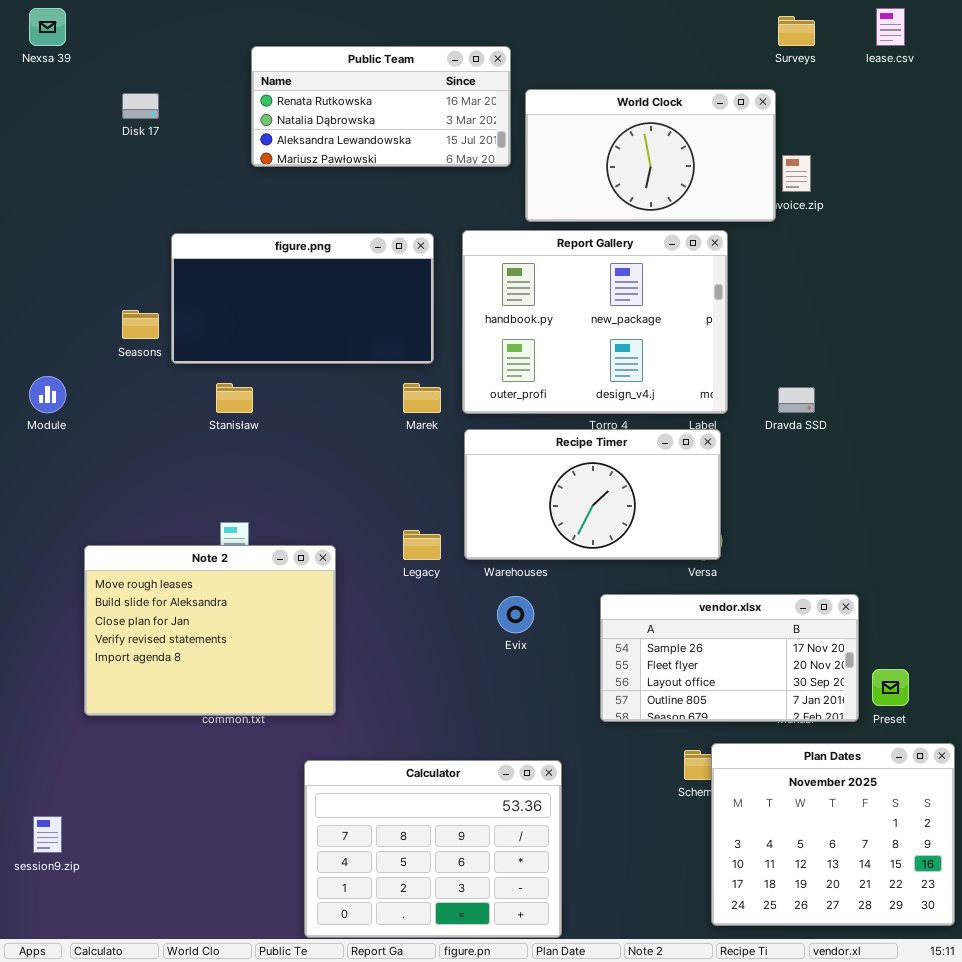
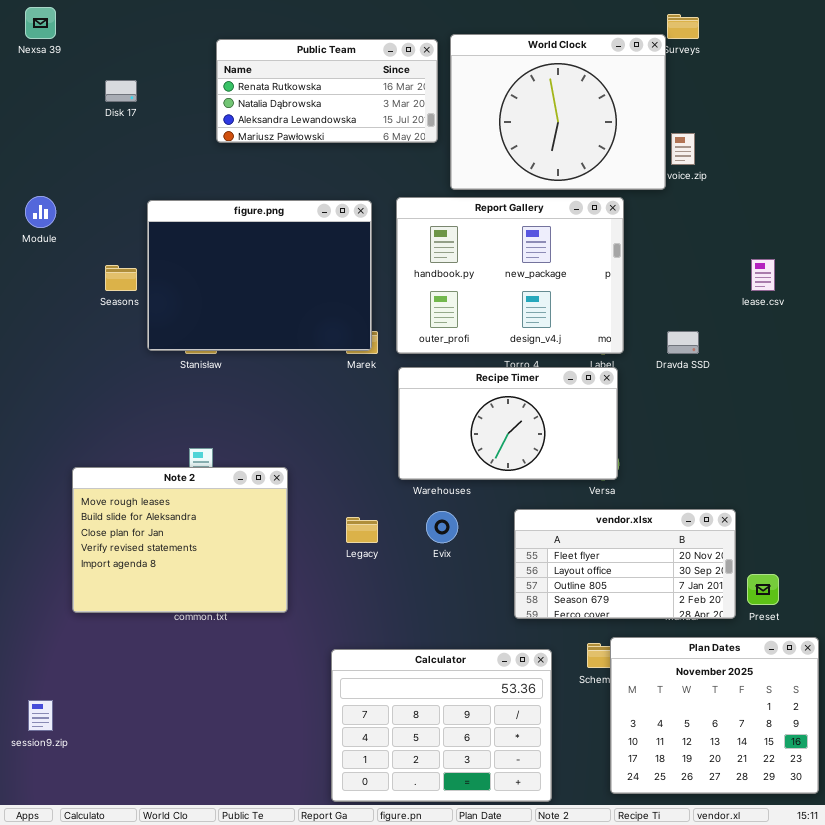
lease.csv: [876,8,905,46] -> [751,259,775,291], moved
World Clock: [525,89,776,222] -> [450,34,666,190], resized
figure.png: [171,233,434,364] -> [147,200,372,351], resized
Module: [29,376,66,413] -> [25,196,56,228], moved
Legacy: [403,530,441,560] -> [346,517,378,543], moved
vendor.xlsx: [600,594,859,722] -> [514,509,736,619], scrolled down 1 row
Calculator: [304,760,562,938] -> [331,649,552,802], moved

